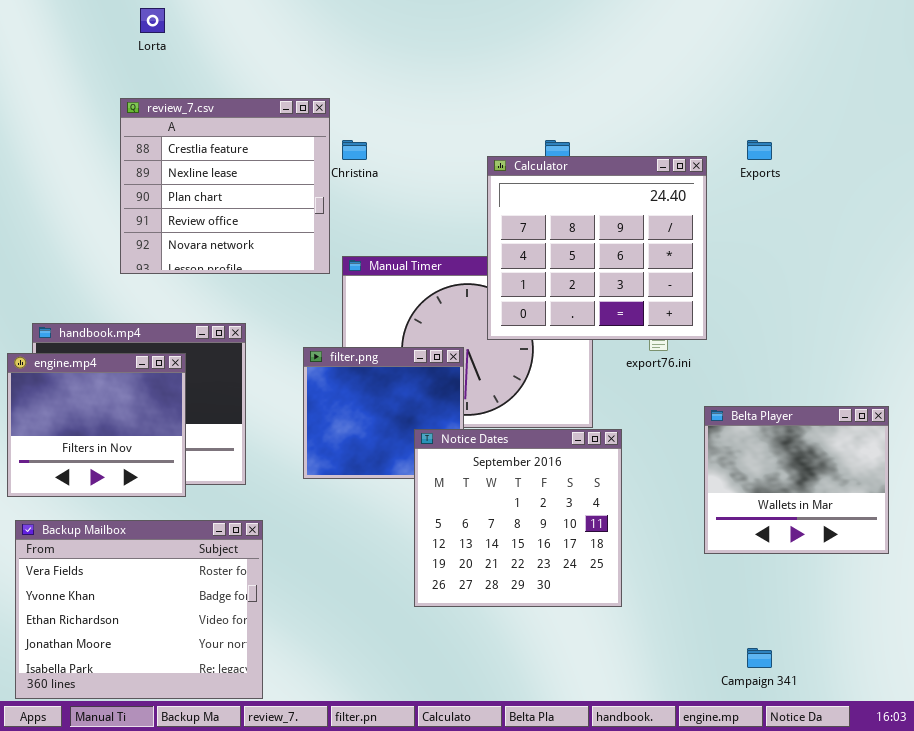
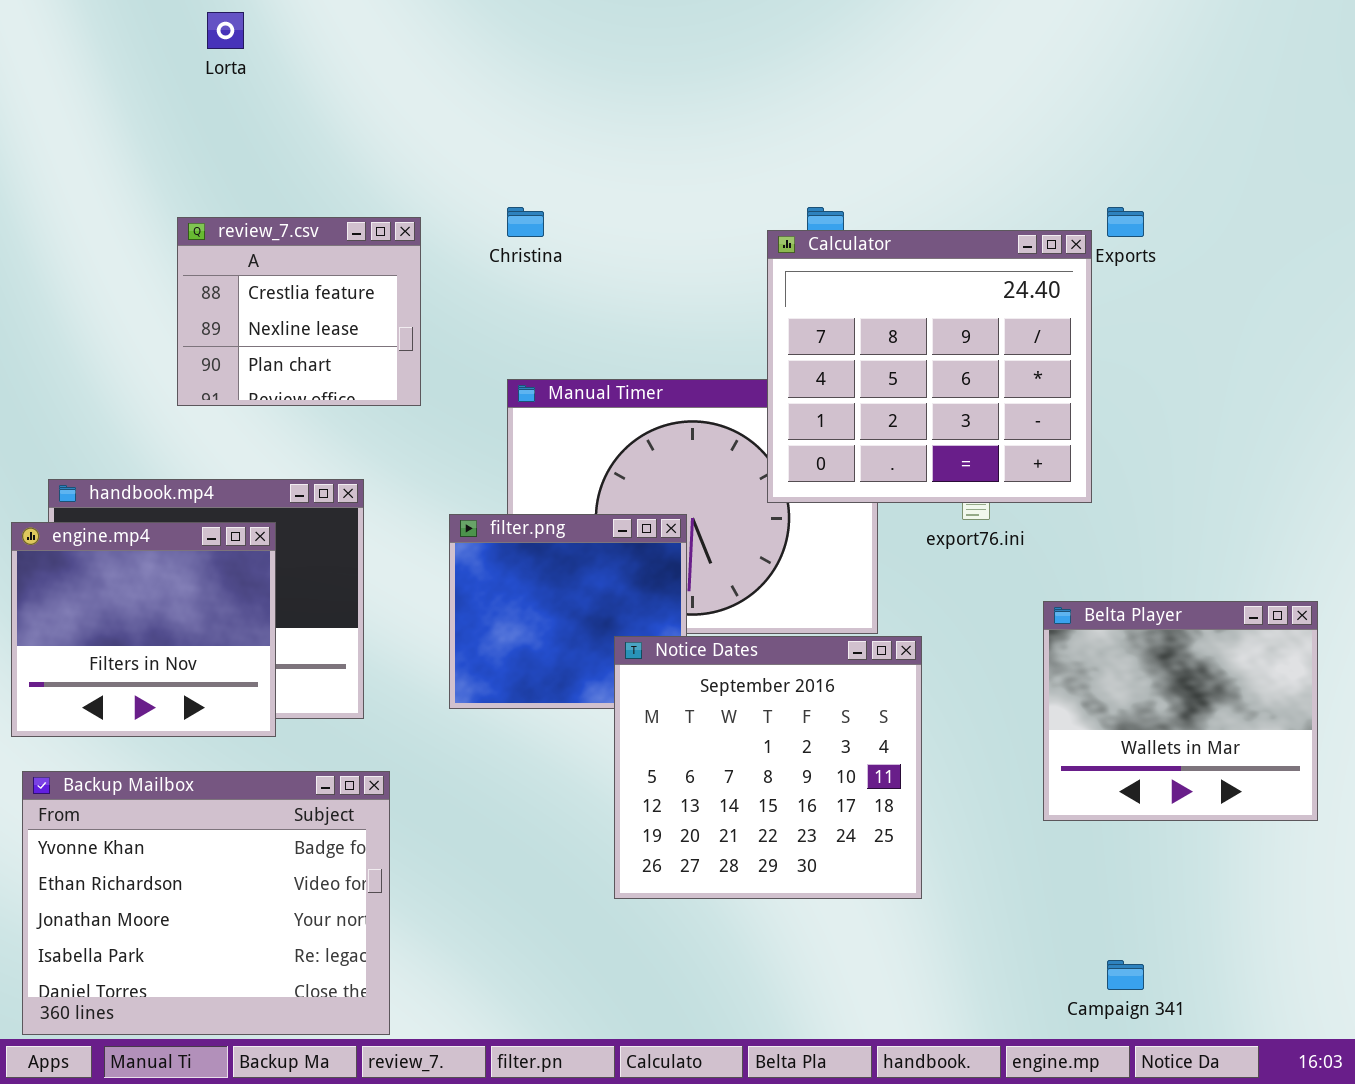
review_7.csv: [120,98,330,274] -> [177,217,421,406], resized
Calculator: [487,156,707,340] -> [767,230,1092,503], moved
Backup Mailbox: [15,520,263,699] -> [22,771,390,1035], scrolled down 1 row

